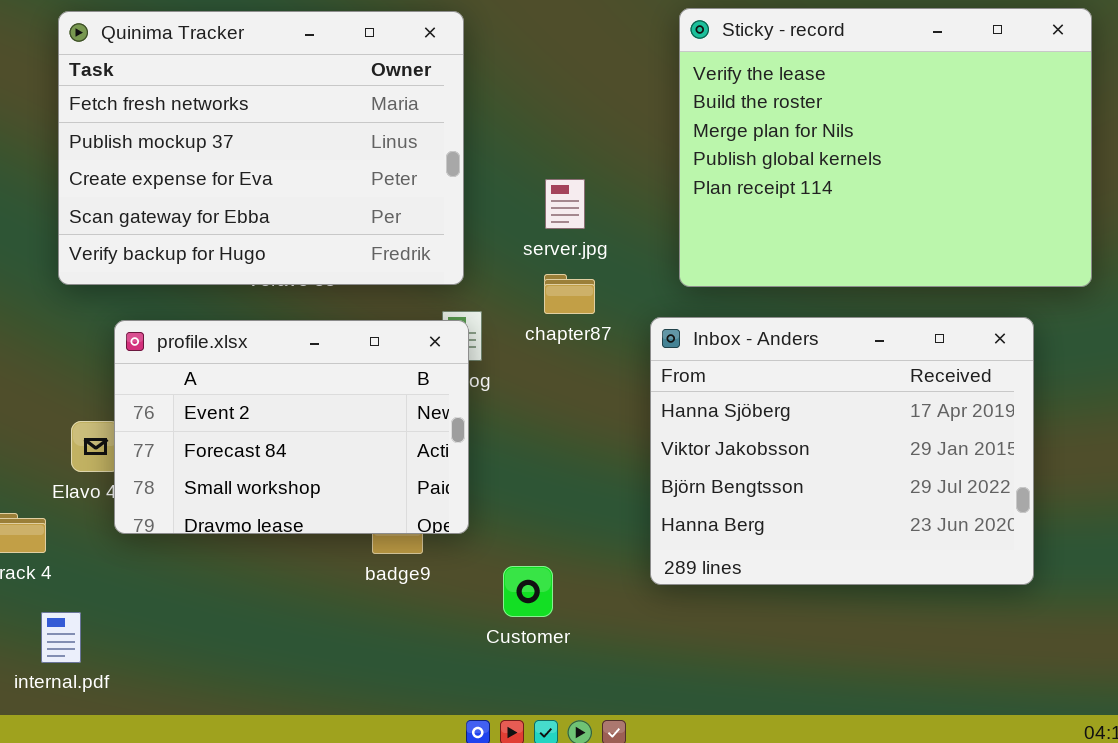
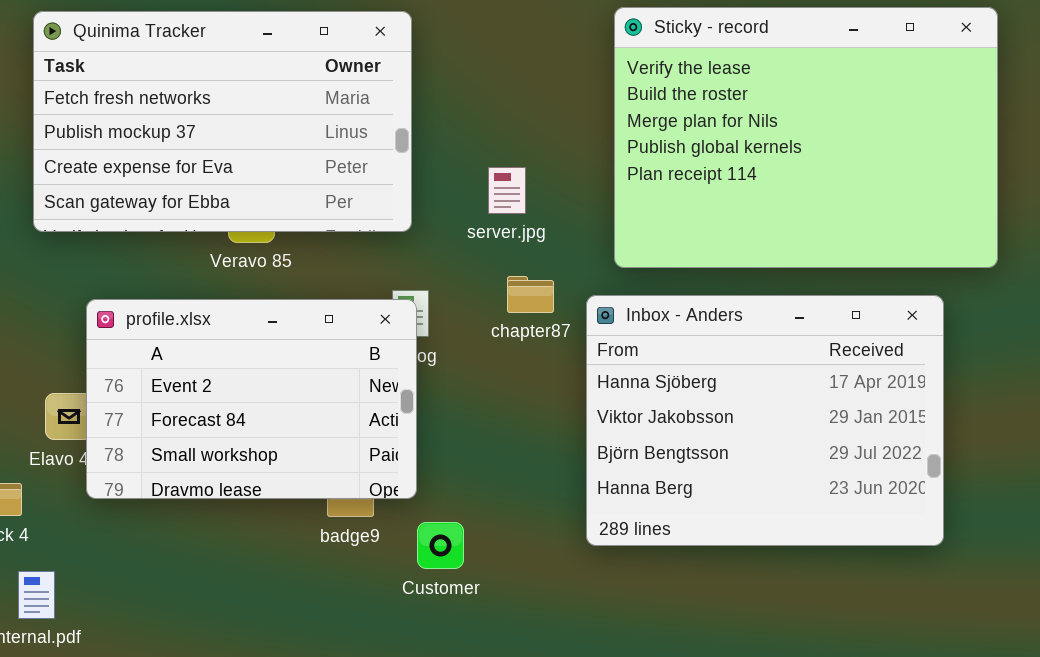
Quinima Tracker: [58,11,464,285] -> [33,11,412,232], resized
chapter87: [544,274,595,314] -> [507,276,554,313], moved
Customer: [503,566,553,617] -> [417,522,464,569], moved

